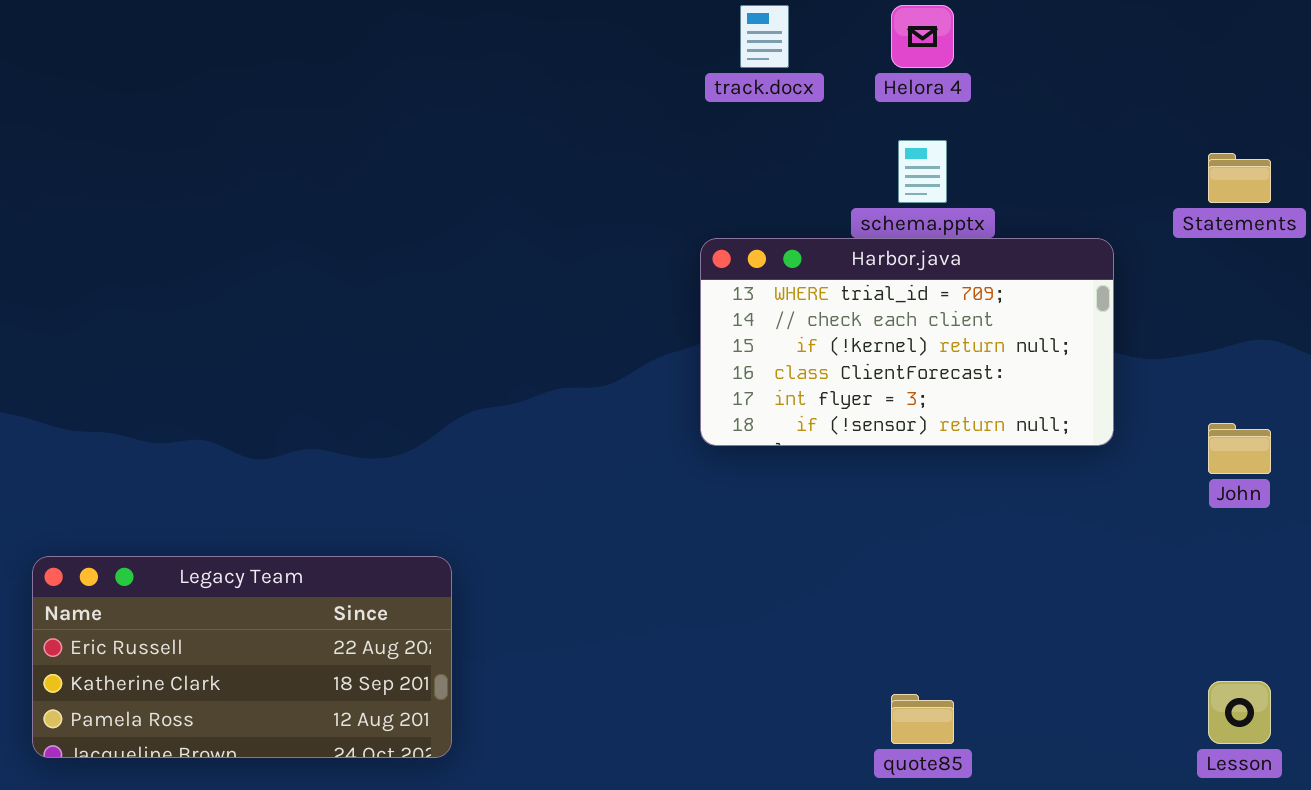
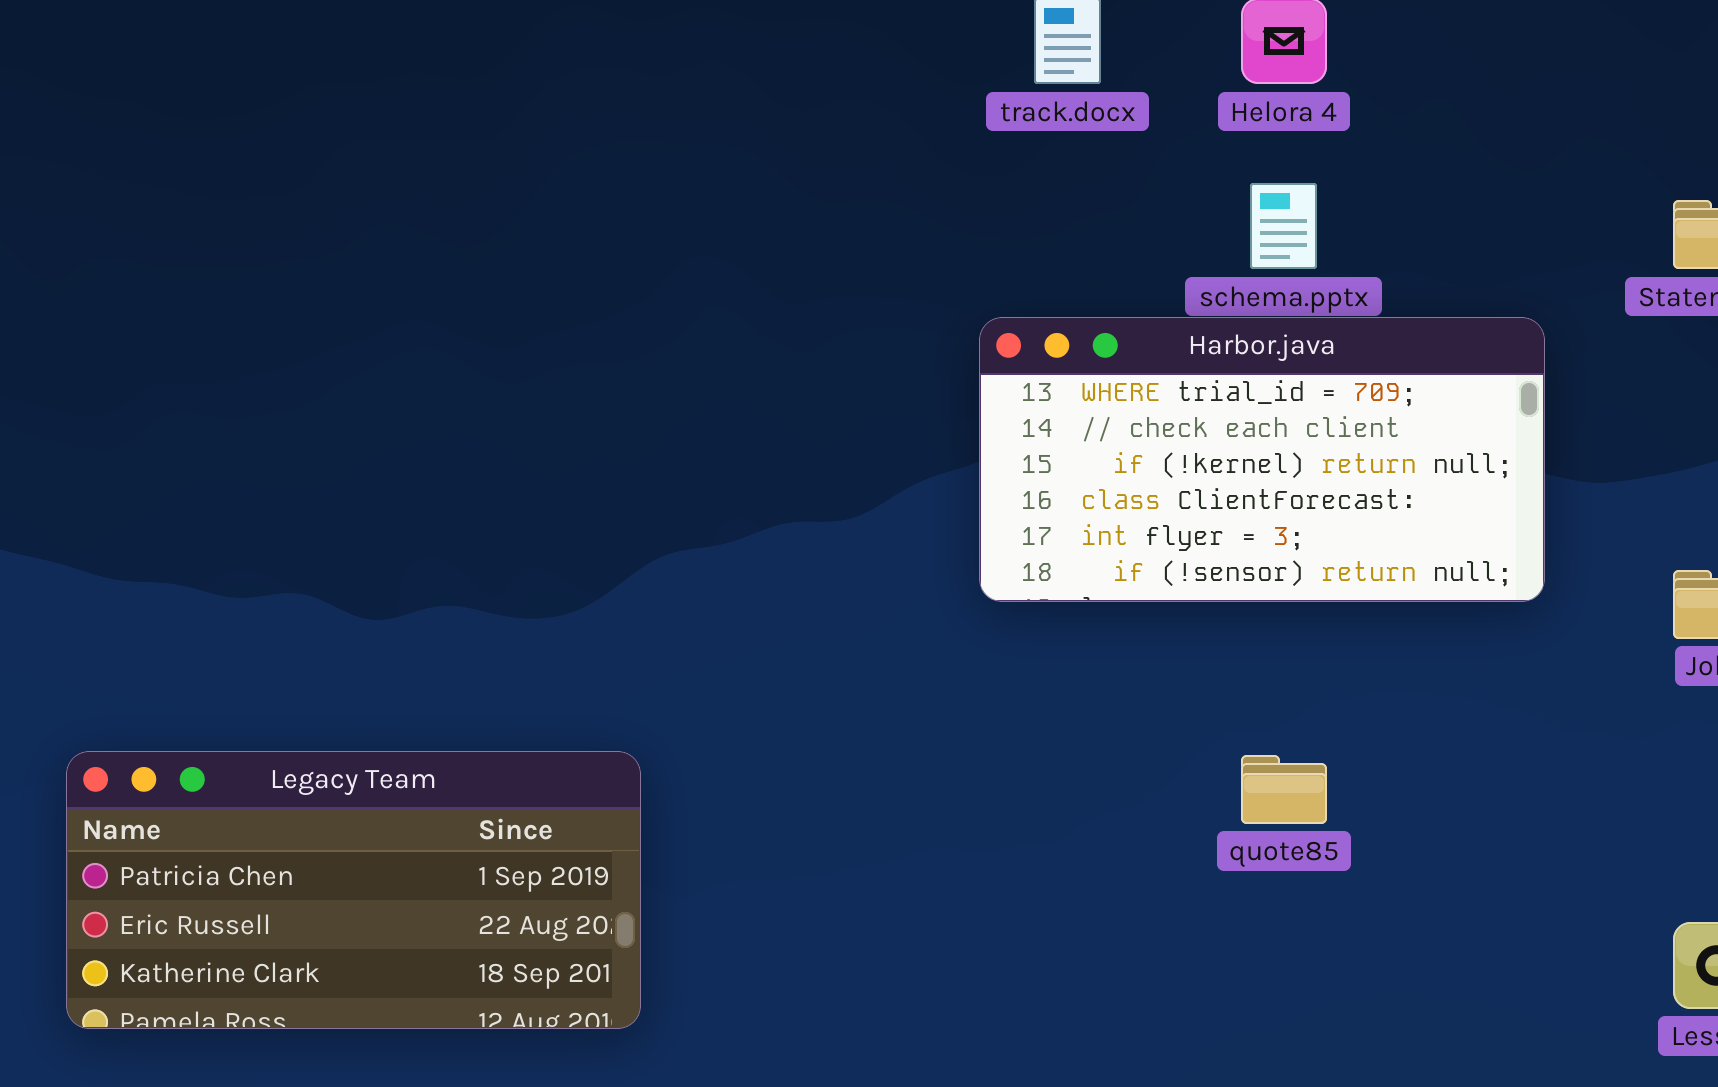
Legacy Team: [32,556,452,758] -> [66,751,641,1029], scrolled up 1 row
quote85: [891,694,954,744] -> [1241,755,1327,824], moved

